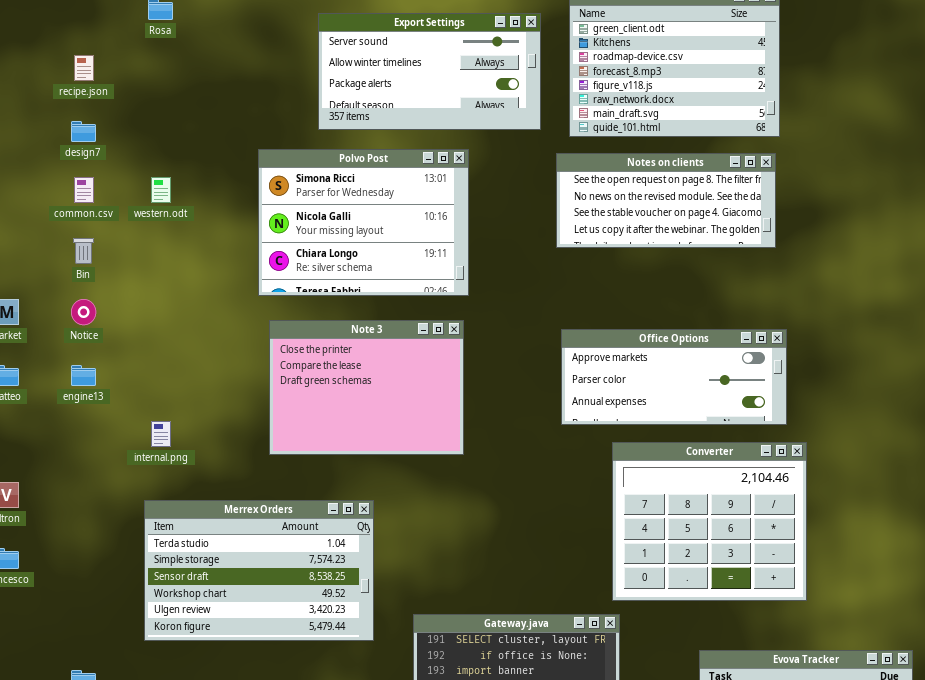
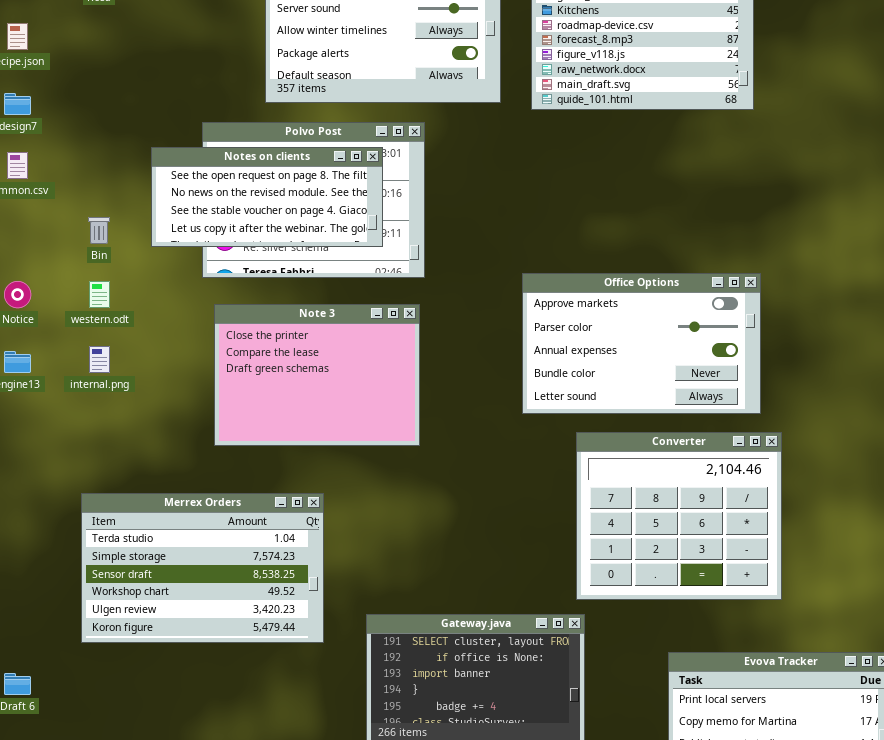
Notes on clients: [556,153,776,248] -> [151,147,383,247], moved
western.odt: [151,177,171,203] -> [89,281,110,308], moved
Bin: [73,238,94,264] -> [88,217,110,244], moved
Office Options: [561,329,787,425] -> [522,273,761,414], resized
internal.png: [151,421,171,447] -> [89,346,110,373], moved

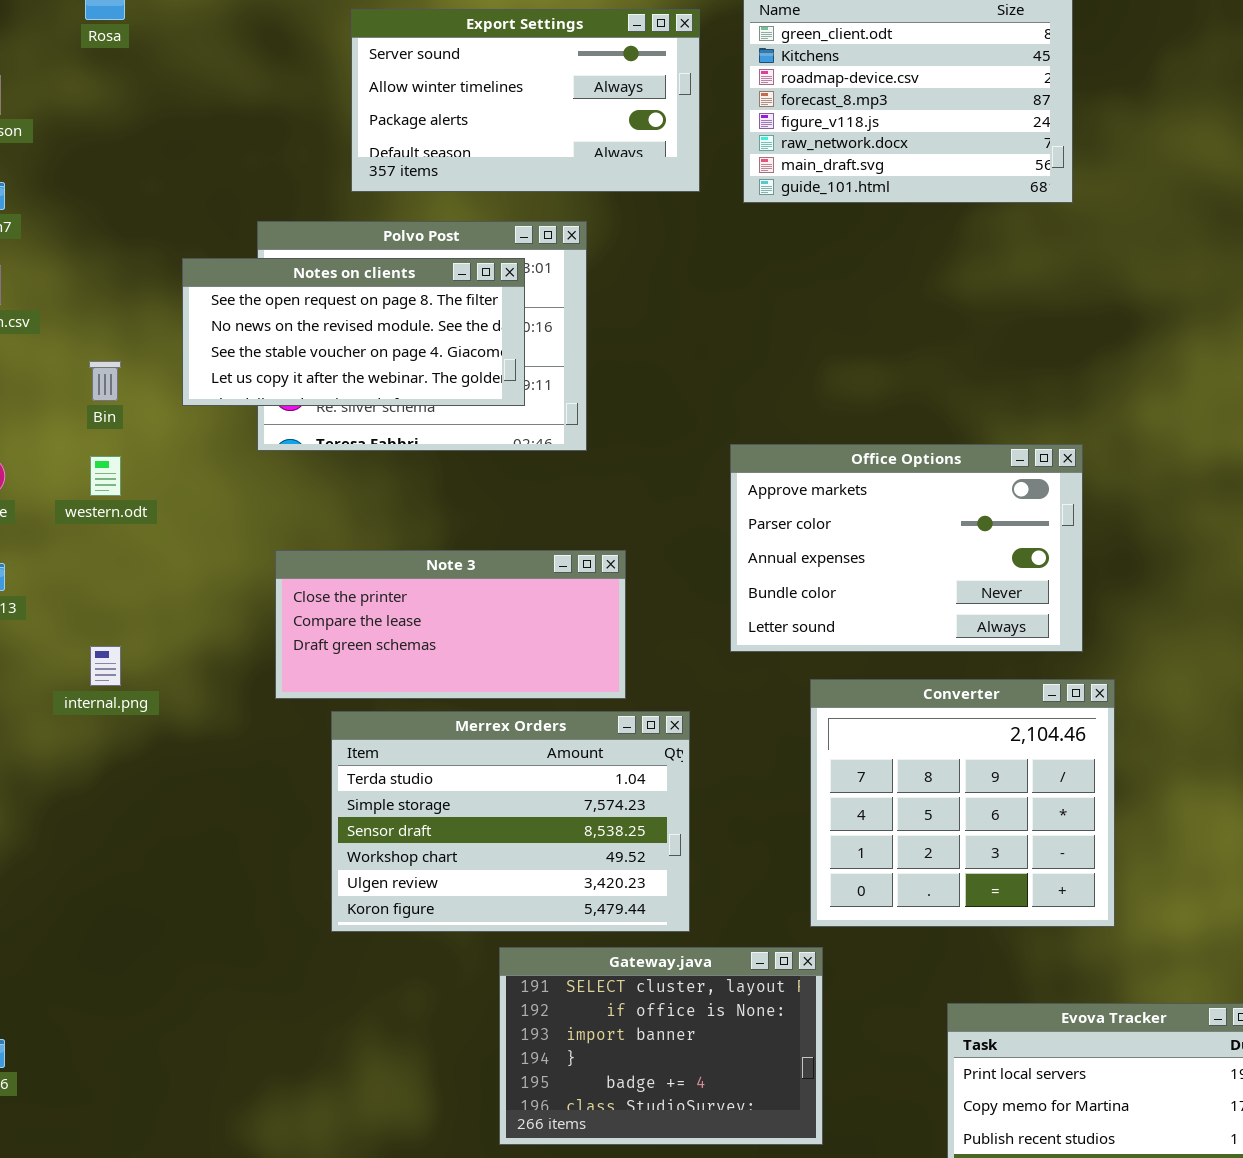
Note 3: [214,304,420,446] -> [275,550,626,699], resized
internal.png: [89,346,110,373] -> [90,646,121,686], moved
Merrex Orders: [81,493,324,643] -> [331,711,690,932], moved

